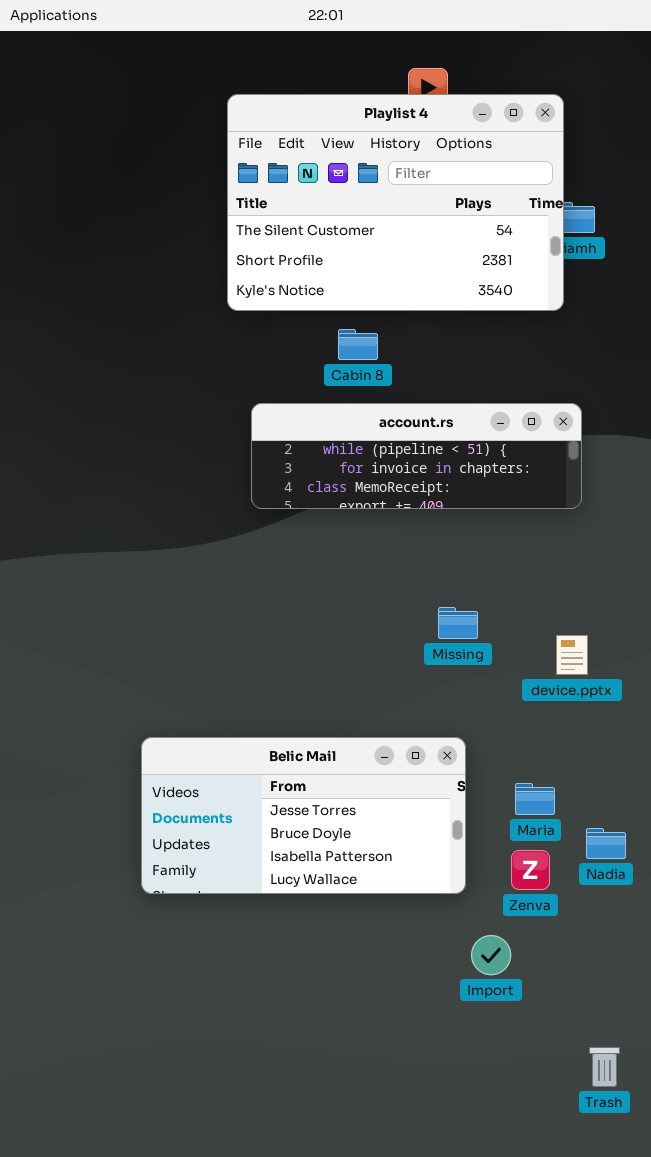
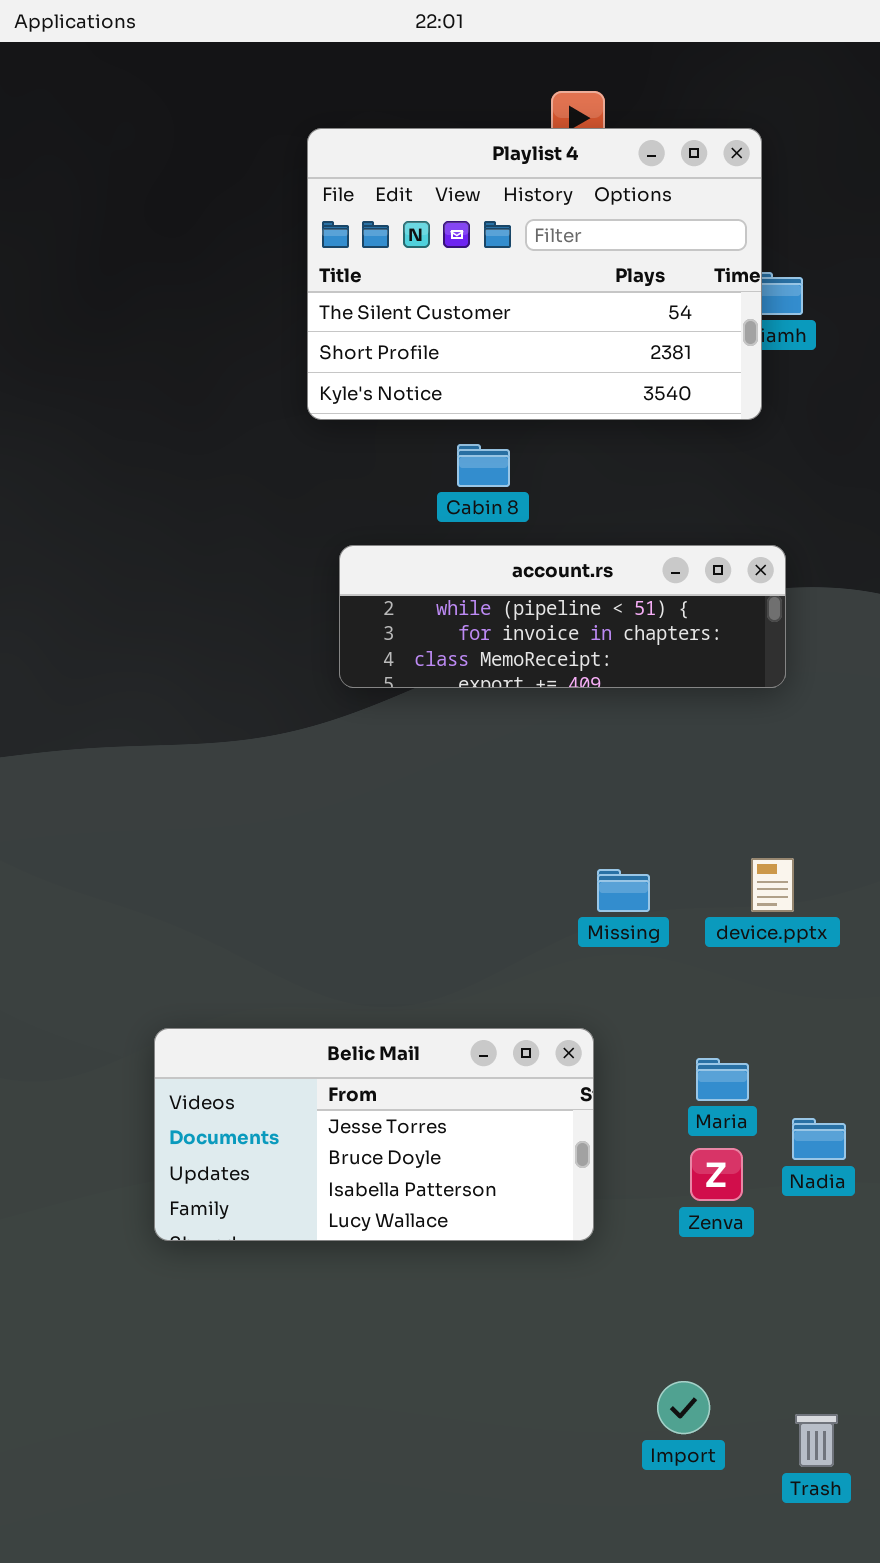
Missing: [438,607,478,639] -> [597,869,650,912], moved
Belic Mail: [141,737,466,894] -> [154,1028,594,1241], moved
Import: [471,935,511,975] -> [657,1381,710,1434], moved

